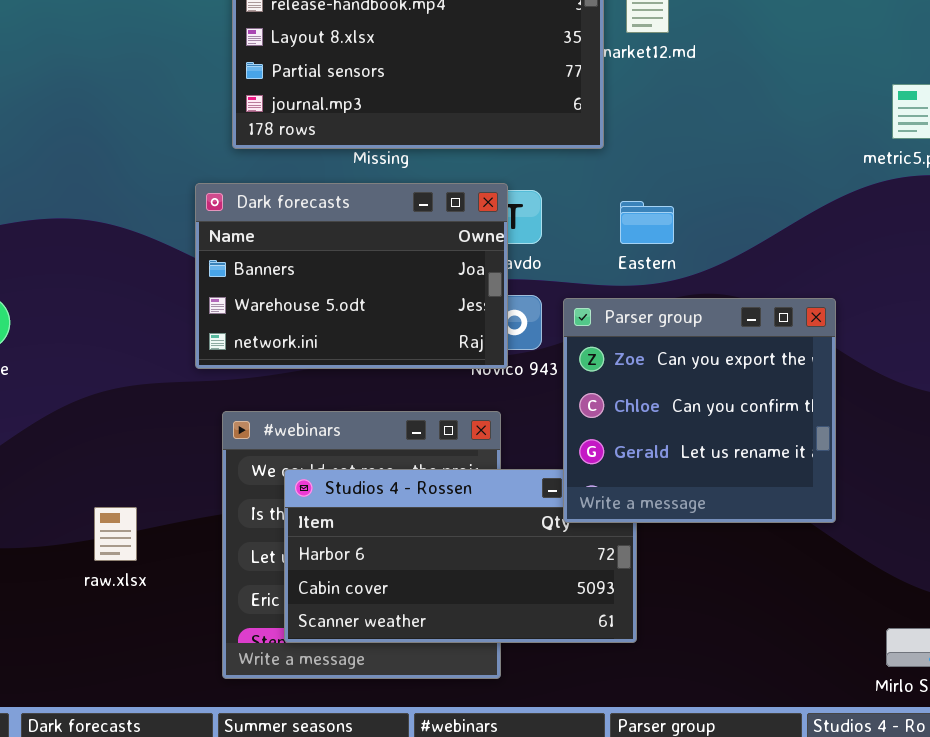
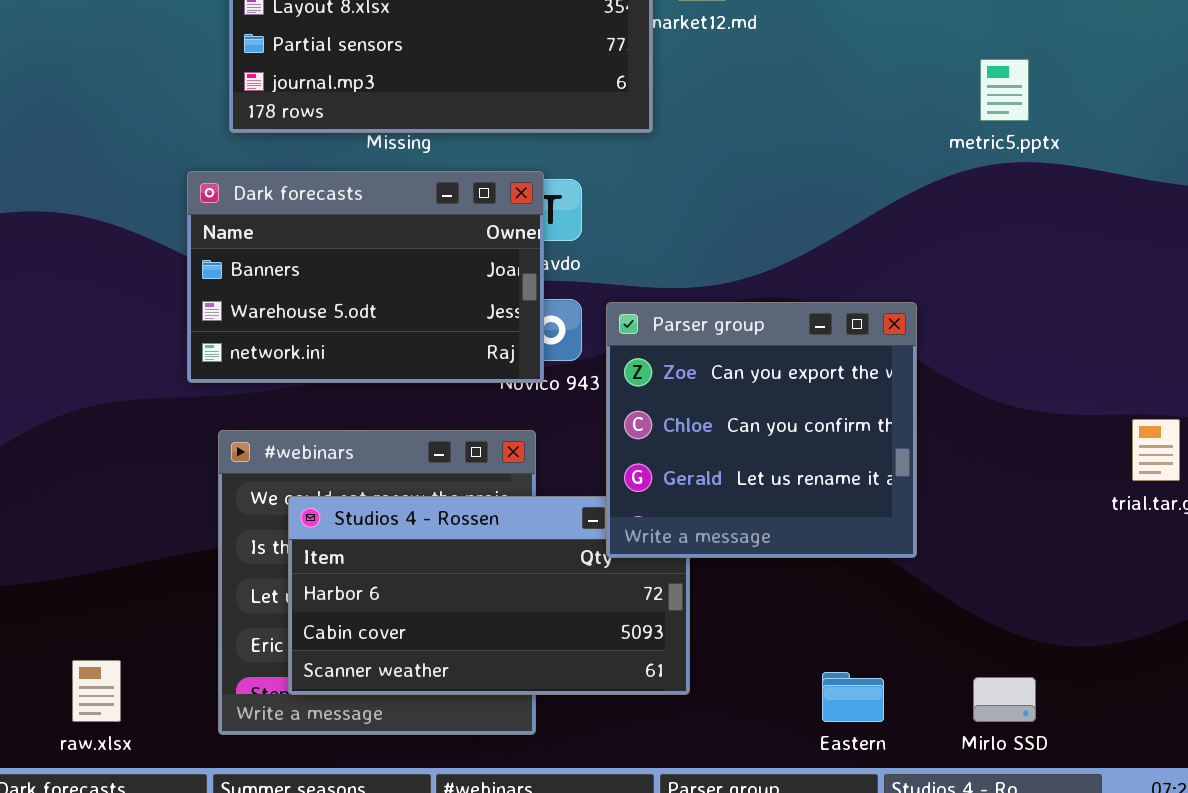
Eastern: [620,201,674,244] -> [822,672,884,722], moved
raw.xlsx: [94,507,137,561] -> [72,660,121,722], moved

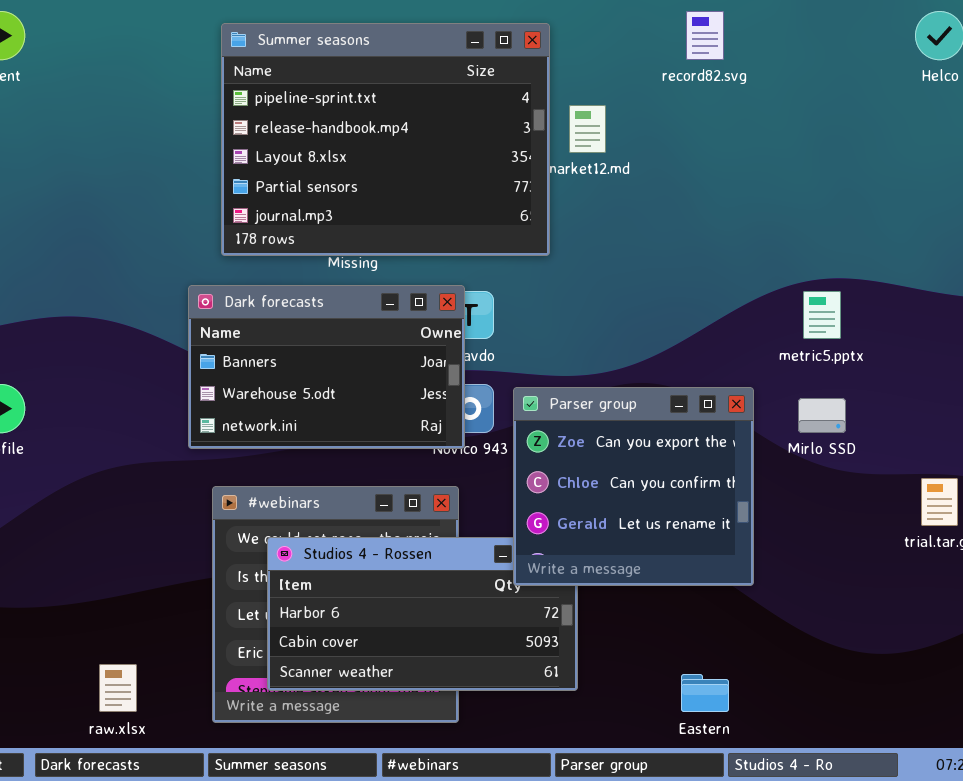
metric5.pptx: [980,59,1029,121] -> [803,291,841,339], moved
Mirlo SSD: [973,677,1036,722] -> [798,398,846,433], moved

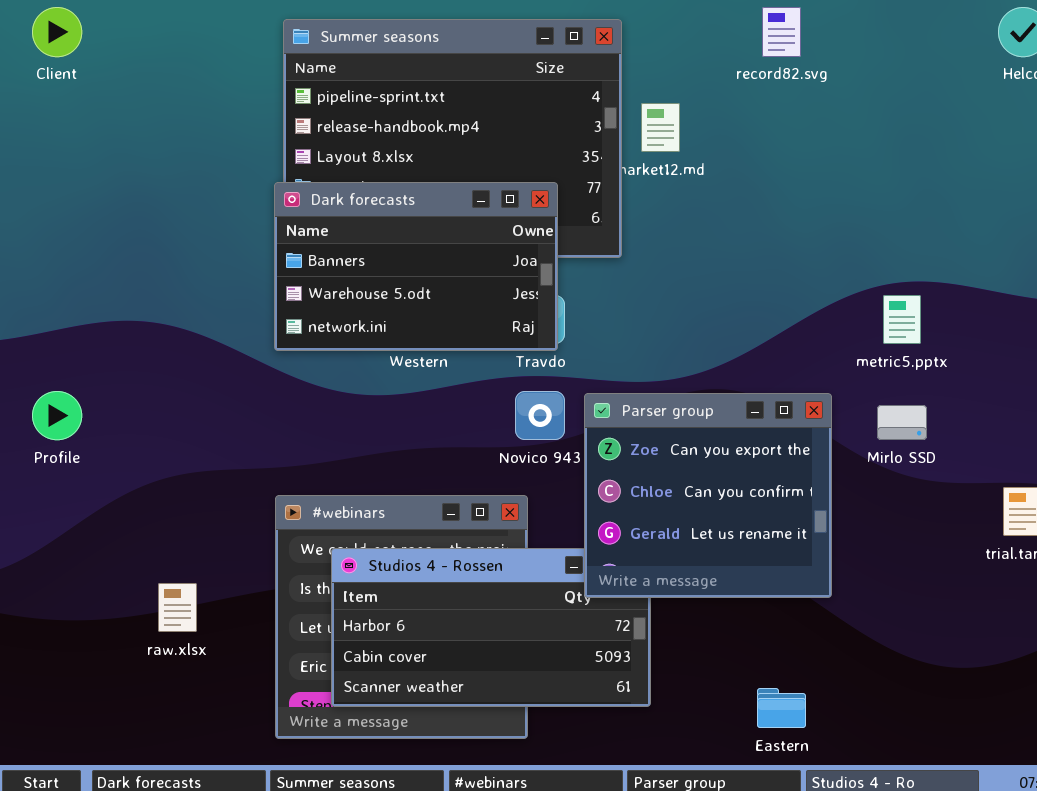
Dark forecasts: [188,285,465,449] -> [274,182,558,351], moved
raw.xlsx: [99,664,137,712] -> [158,583,197,632], moved

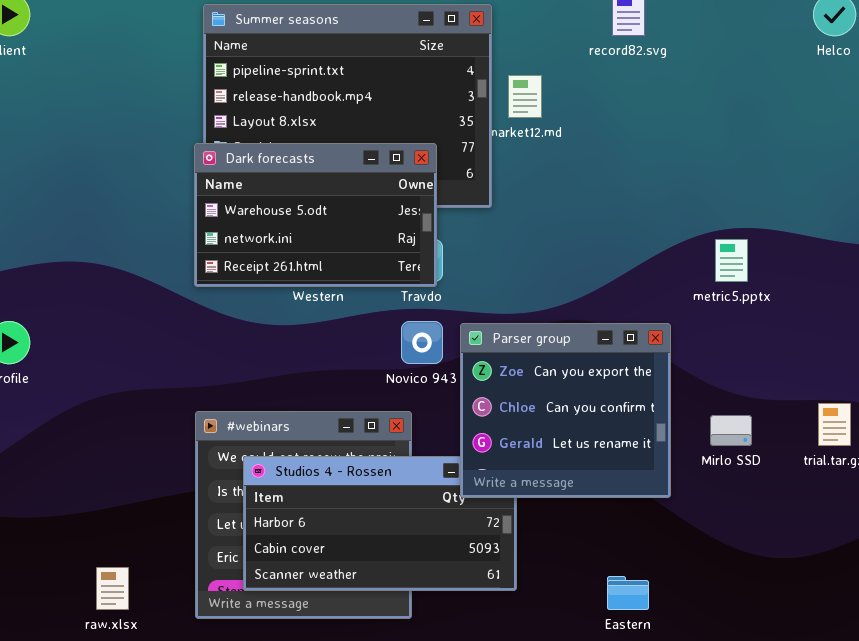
Dark forecasts: [274,182,558,351] -> [194,143,437,287], scrolled down 1 row
Mirlo SSD: [877,405,927,440] -> [710,415,752,446], moved
raw.xlsx: [158,583,197,632] -> [96,567,129,610], moved

